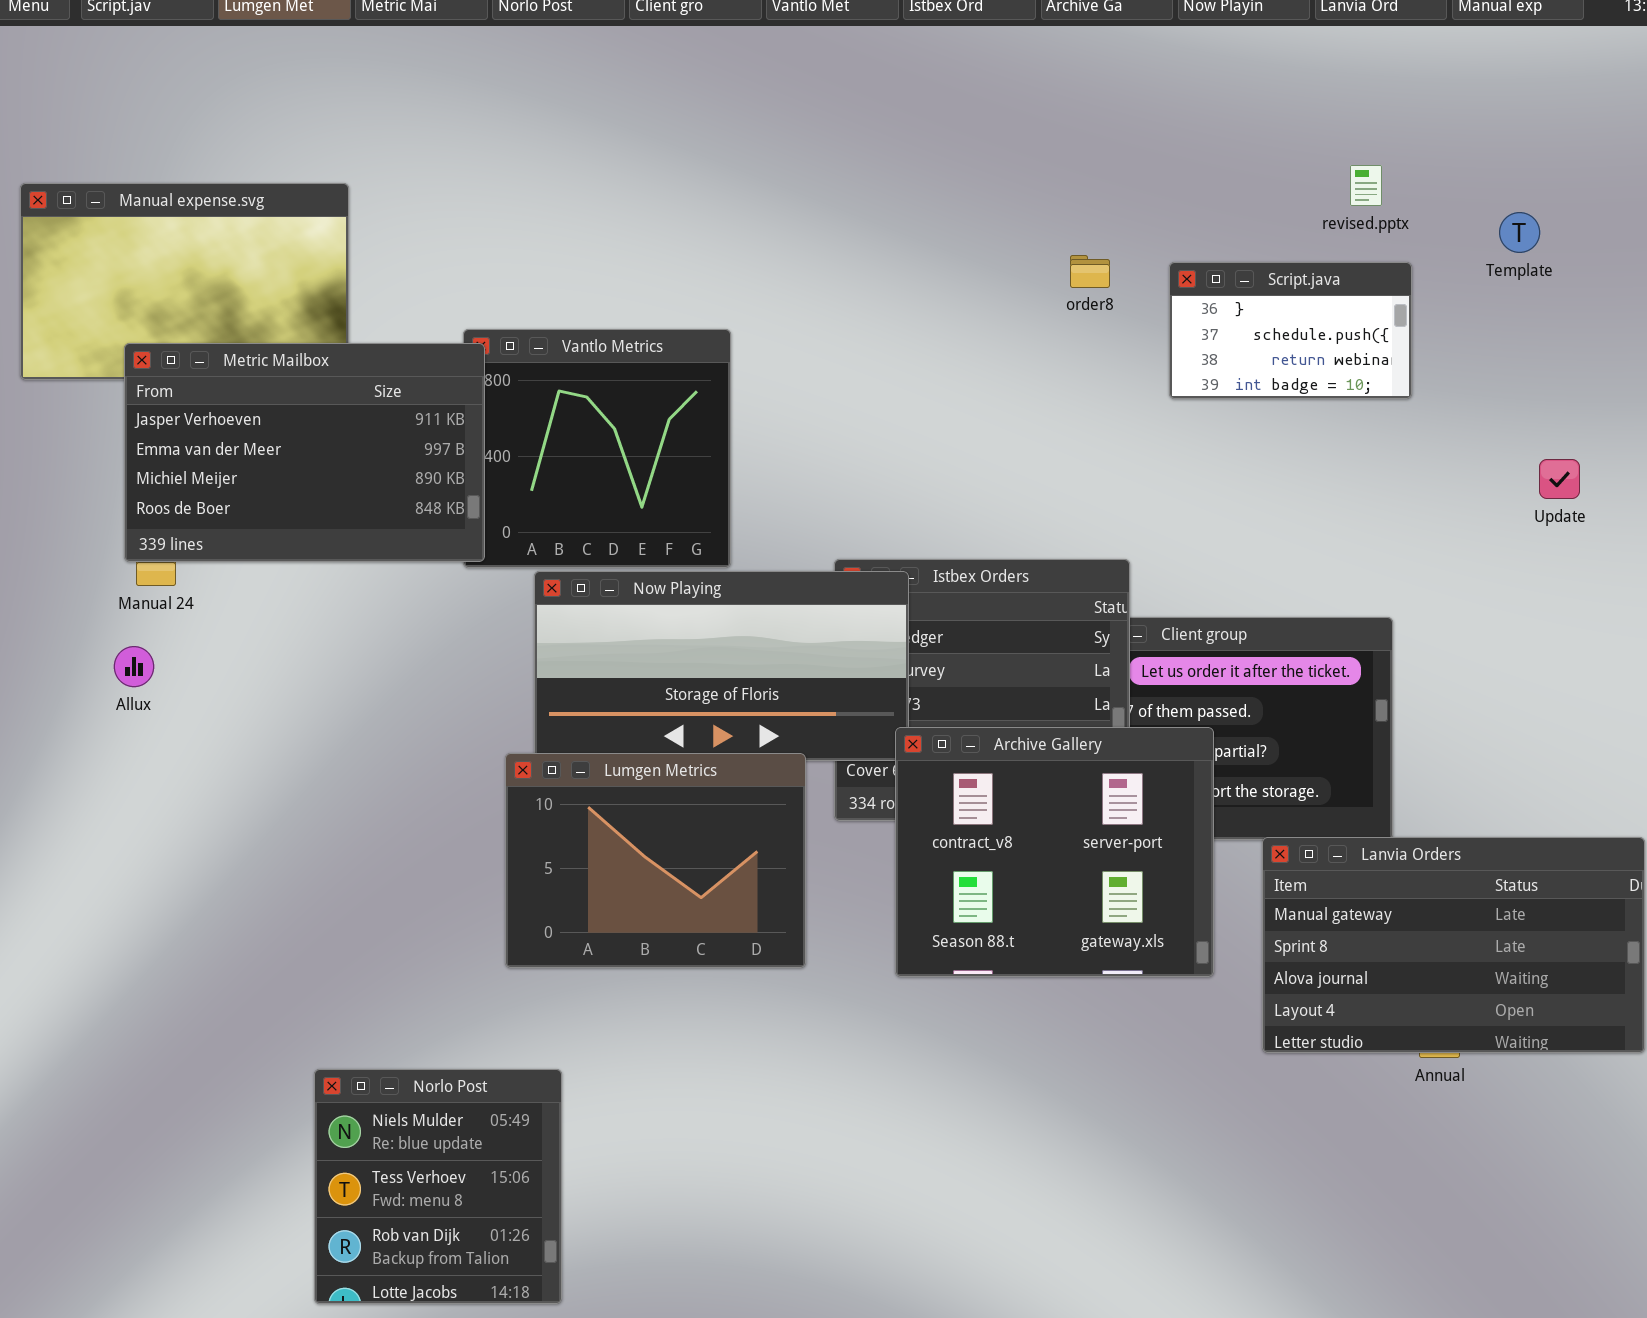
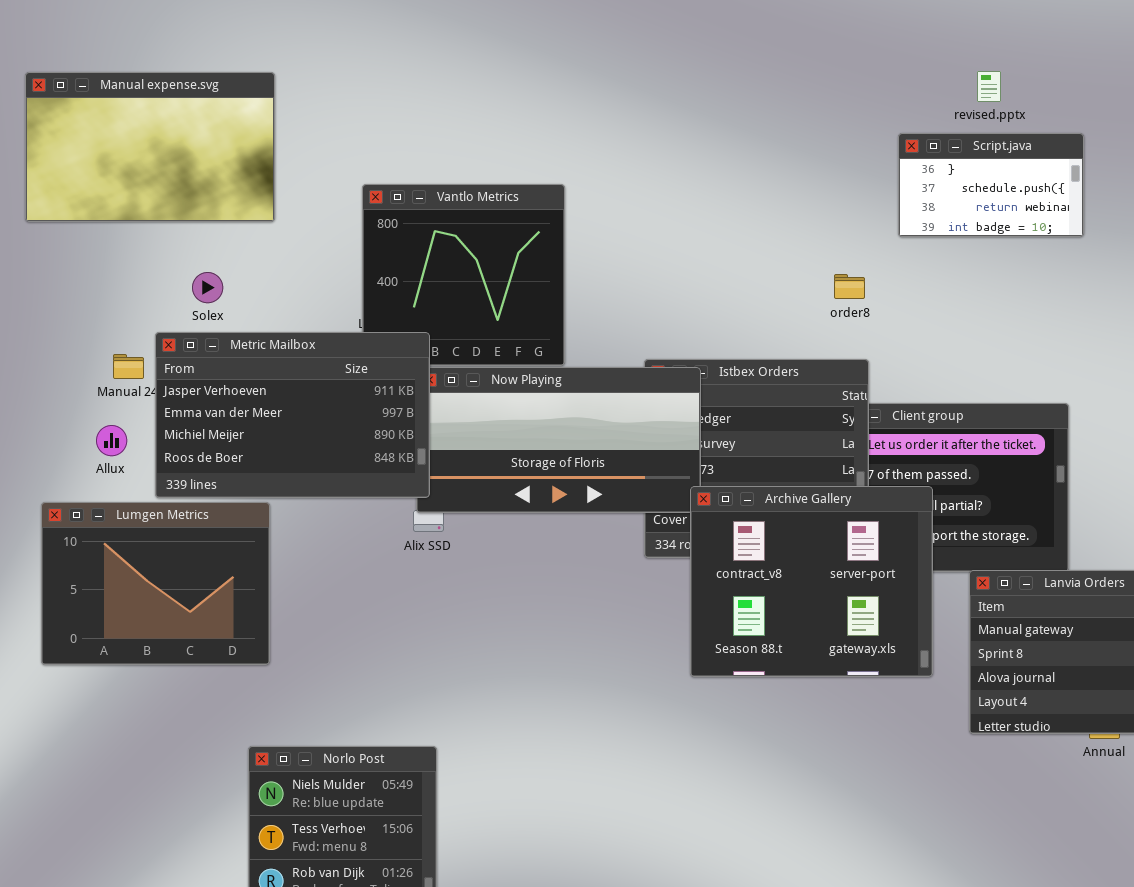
revised.pptx: [1350,165,1382,206] -> [977,71,1001,102], moved
order8: [1070,255,1110,288] -> [834,274,865,299], moved
Metric Mailbox: [124,343,485,562] -> [155,332,430,498], moved
Lumgen Metrics: [505,753,806,968] -> [41,502,270,665], moved

